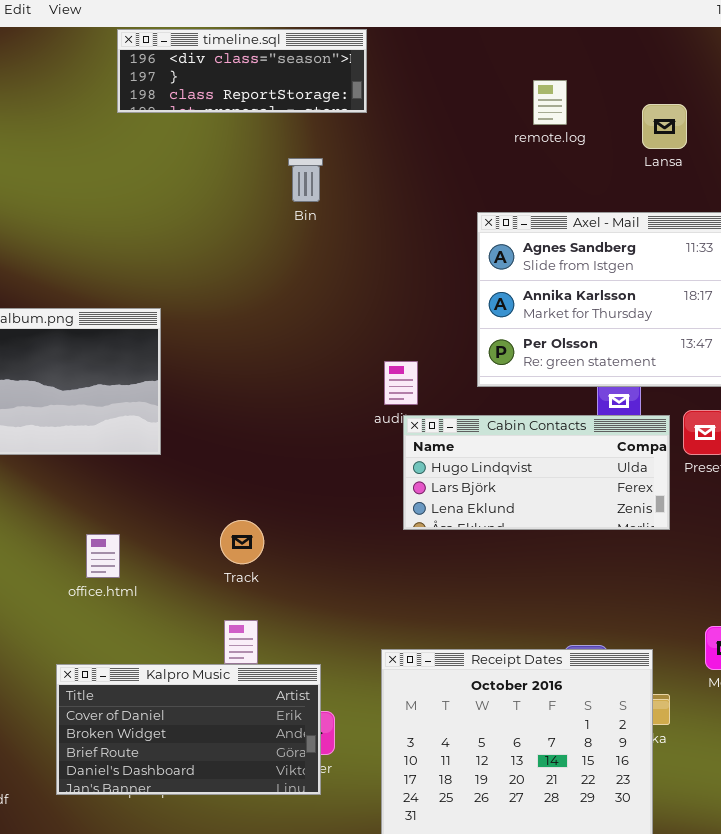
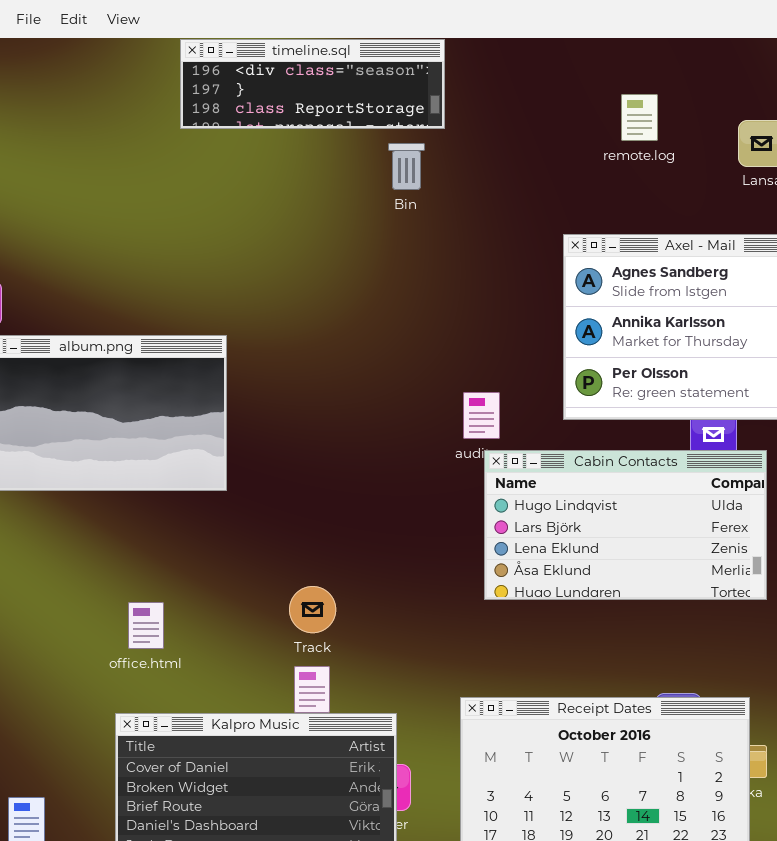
Bin: [288,158,323,202] -> [388,143,425,190], moved
Cabin Contacts: [403,415,670,530] -> [484,450,767,600], resized
Track: [220,520,264,564] -> [289,586,336,633], moved
office.html: [86,534,120,578] -> [128,602,164,649], moved

